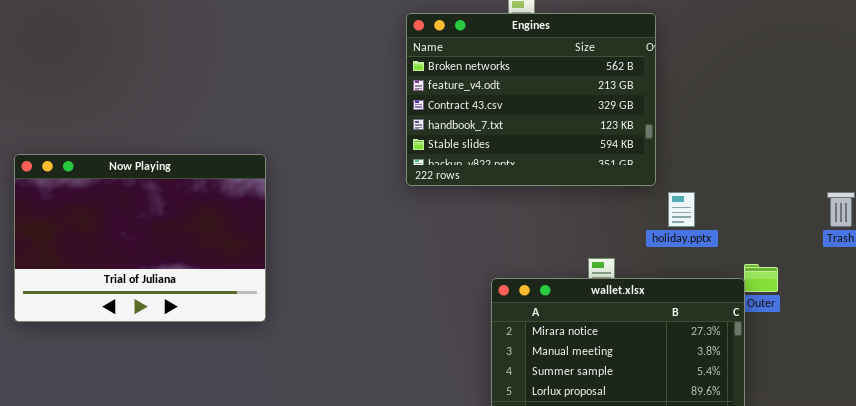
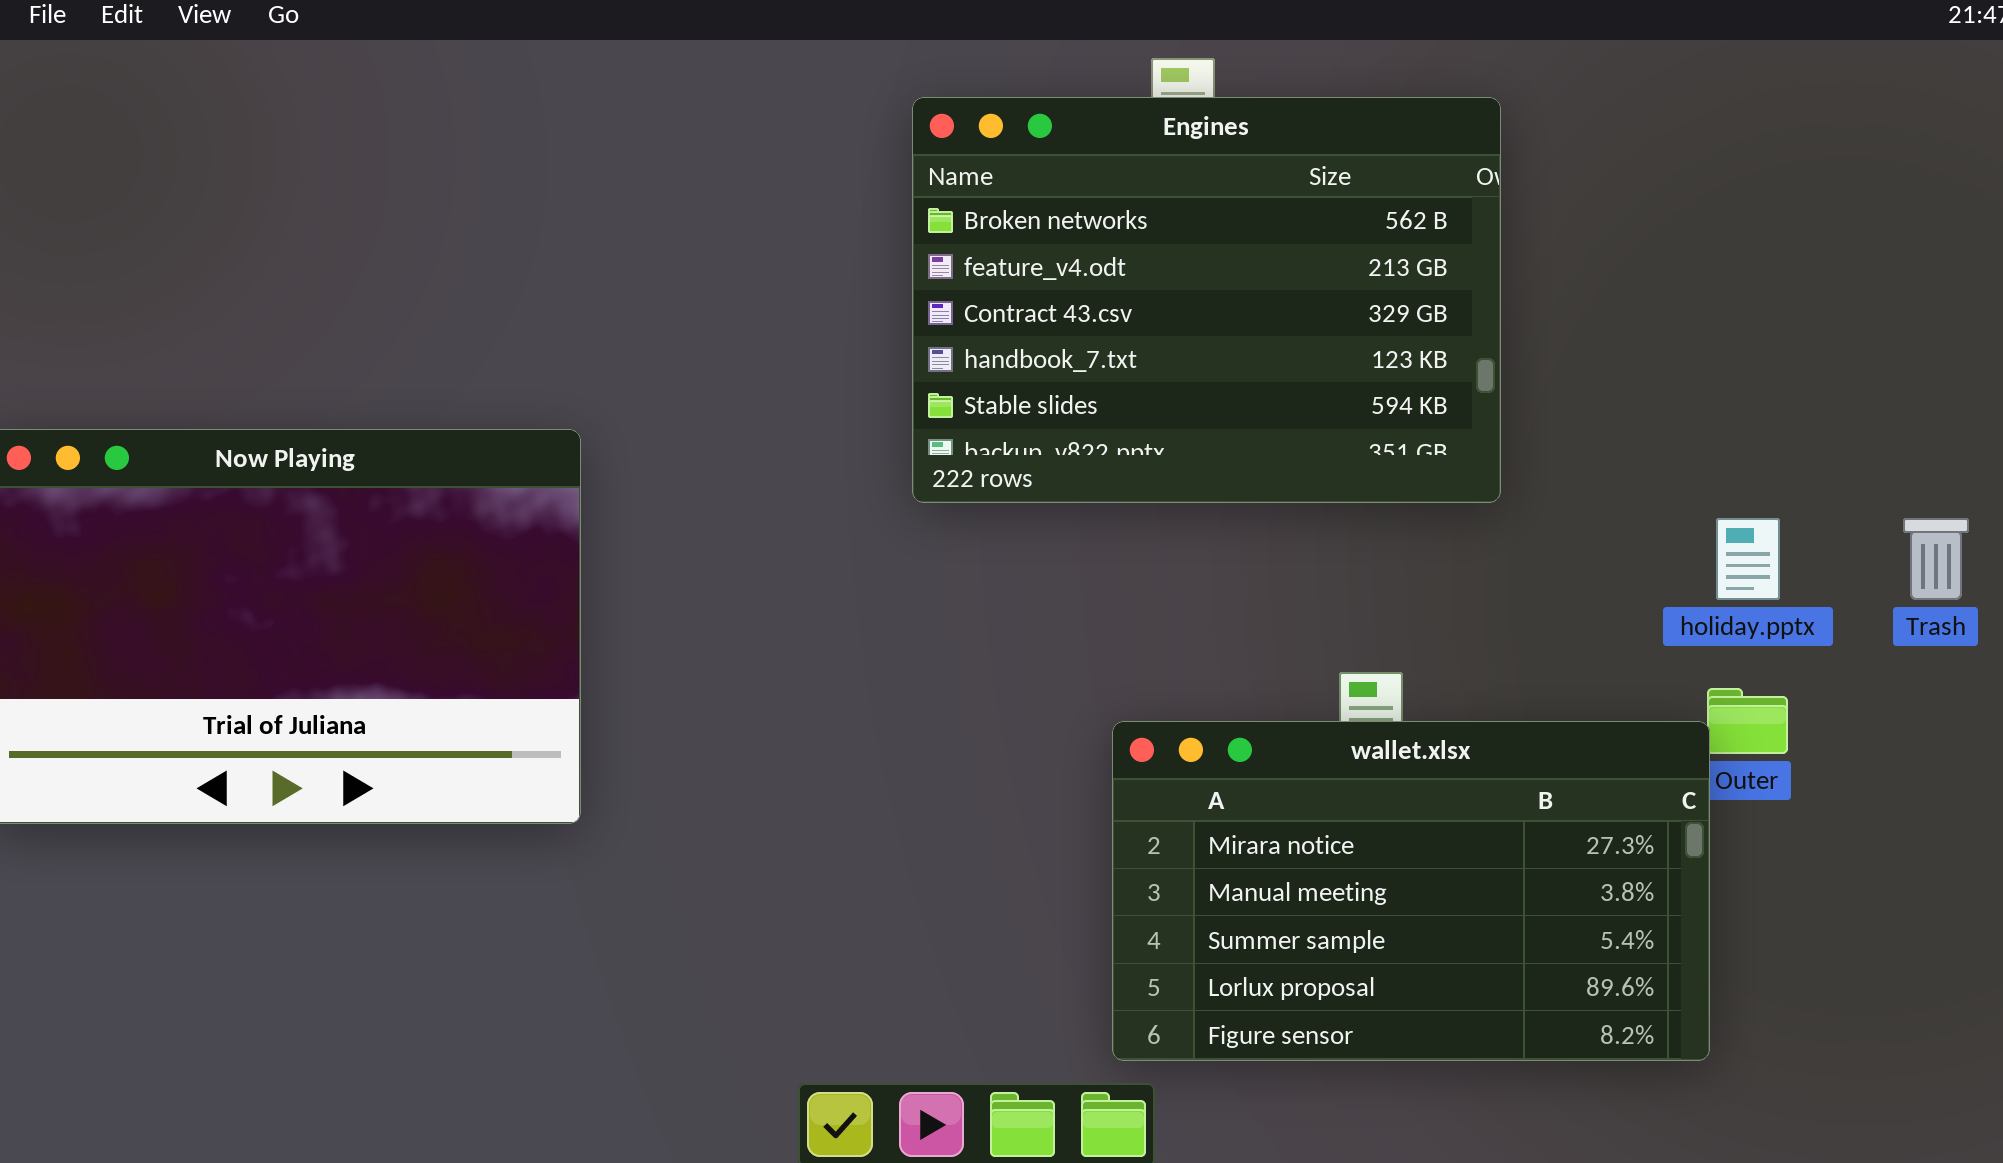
holiday.pptx: [668,192,695,227] -> [1716,518,1780,600], moved

